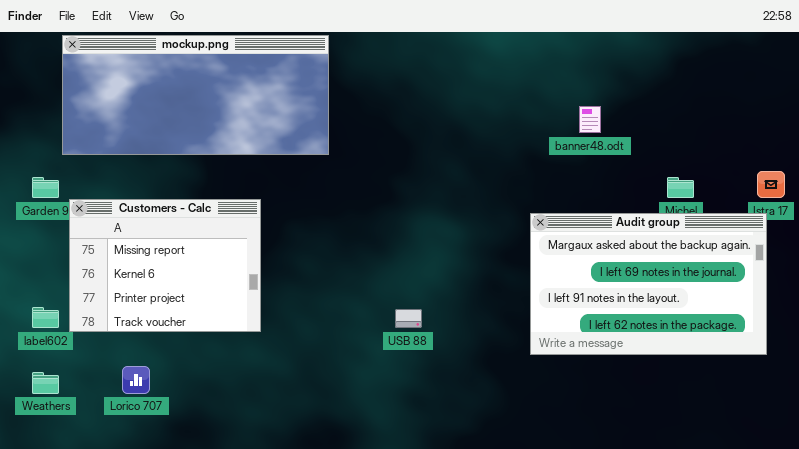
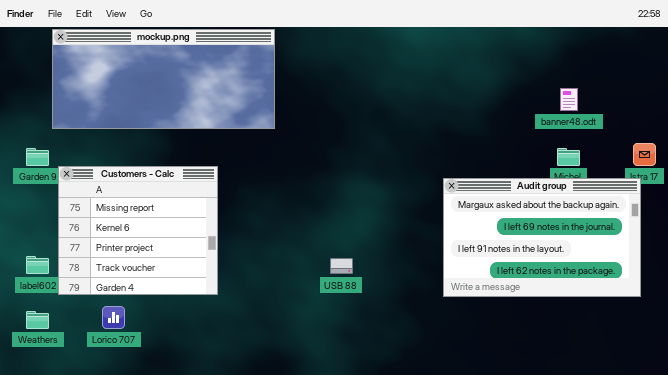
banner48.odt: [579,106,601,133] -> [560,88,578,111], moved
Customers - Calc: [69,199,261,332] -> [58,166,218,295], resized

